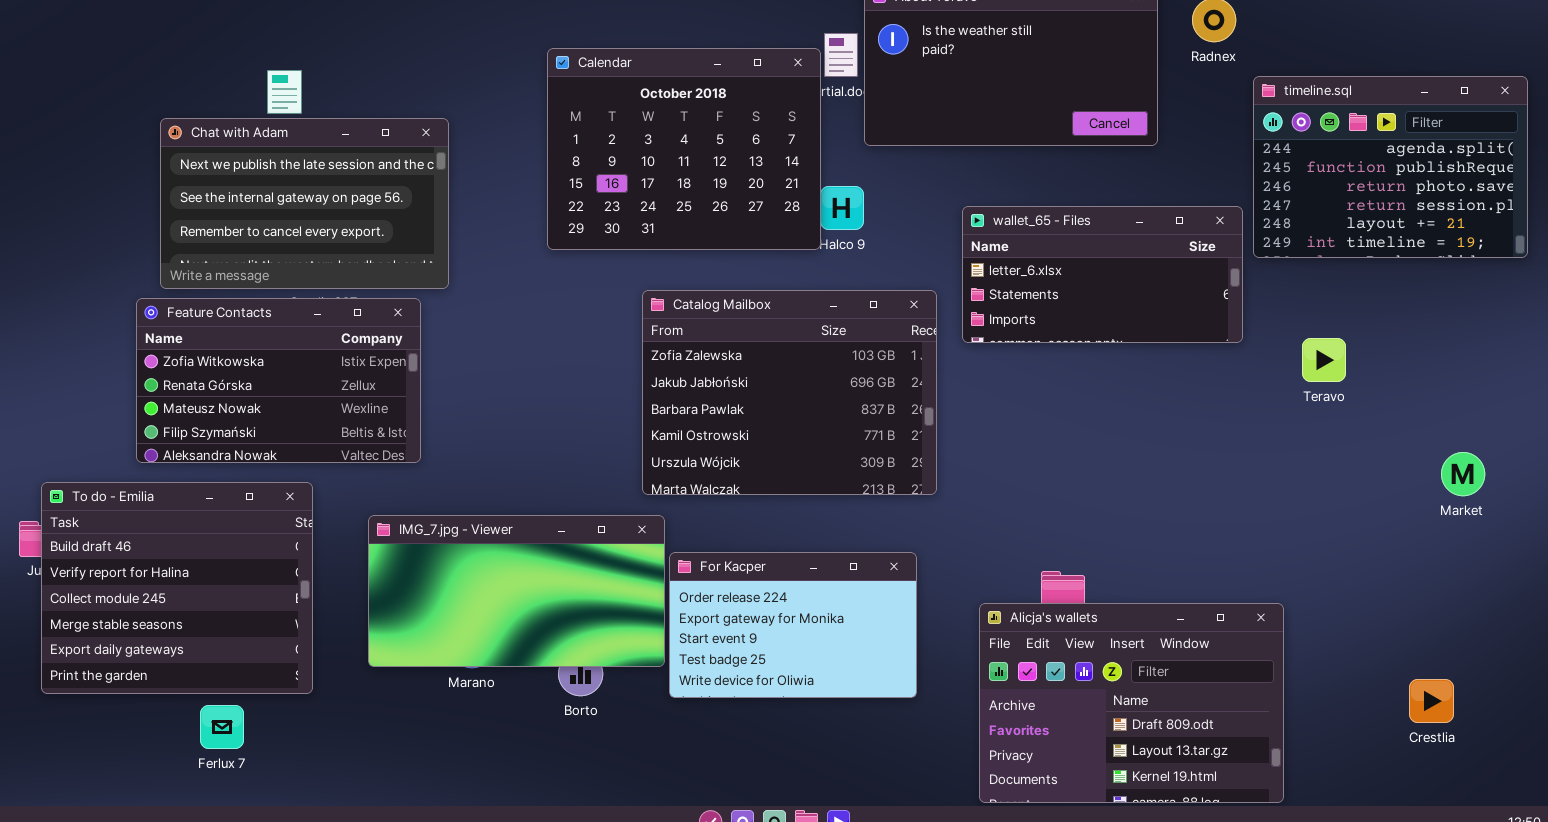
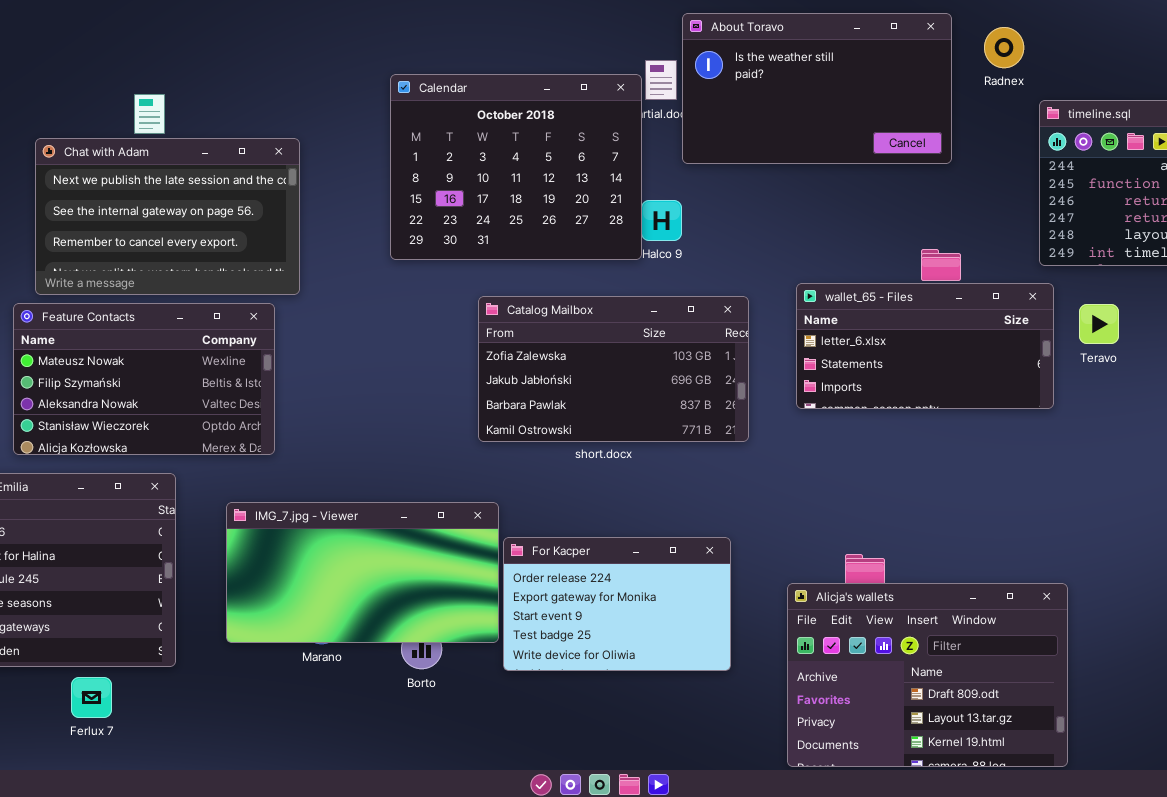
wallet_65 - Files: [962,206,1243,343] -> [796,283,1054,409], moved
Catalog Mailbox: [642,290,937,495] -> [478,296,749,442], resized
Feature Contacts: [136,298,421,463] -> [13,303,275,455], scrolled down 2 rows
Teravo: [1302,338,1346,382] -> [1079,304,1119,344], moved

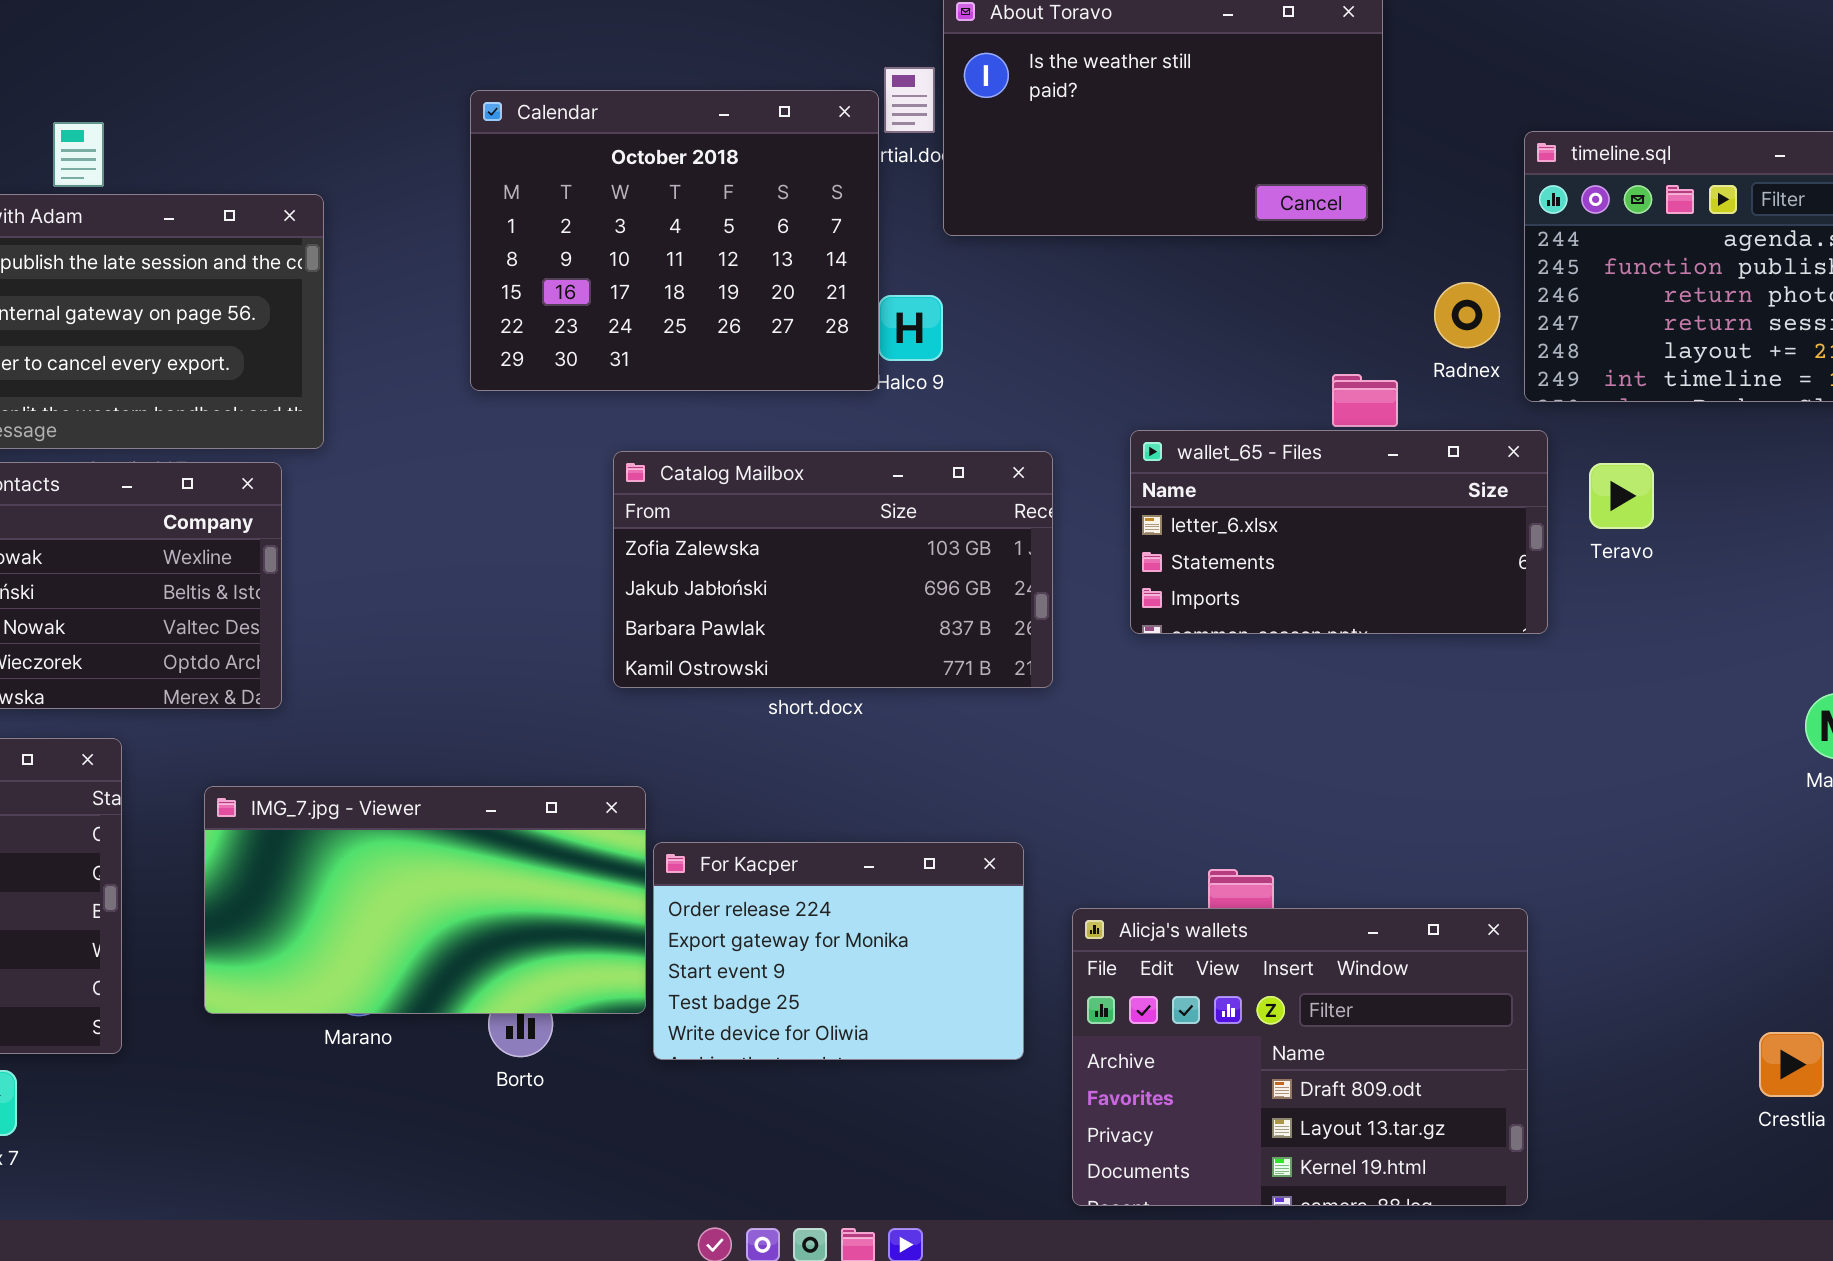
Radnex: [984,27,1024,68] -> [1434,282,1500,348], moved
Alicja's wallets: [787,583,1068,767] -> [1072,908,1528,1206], moved

